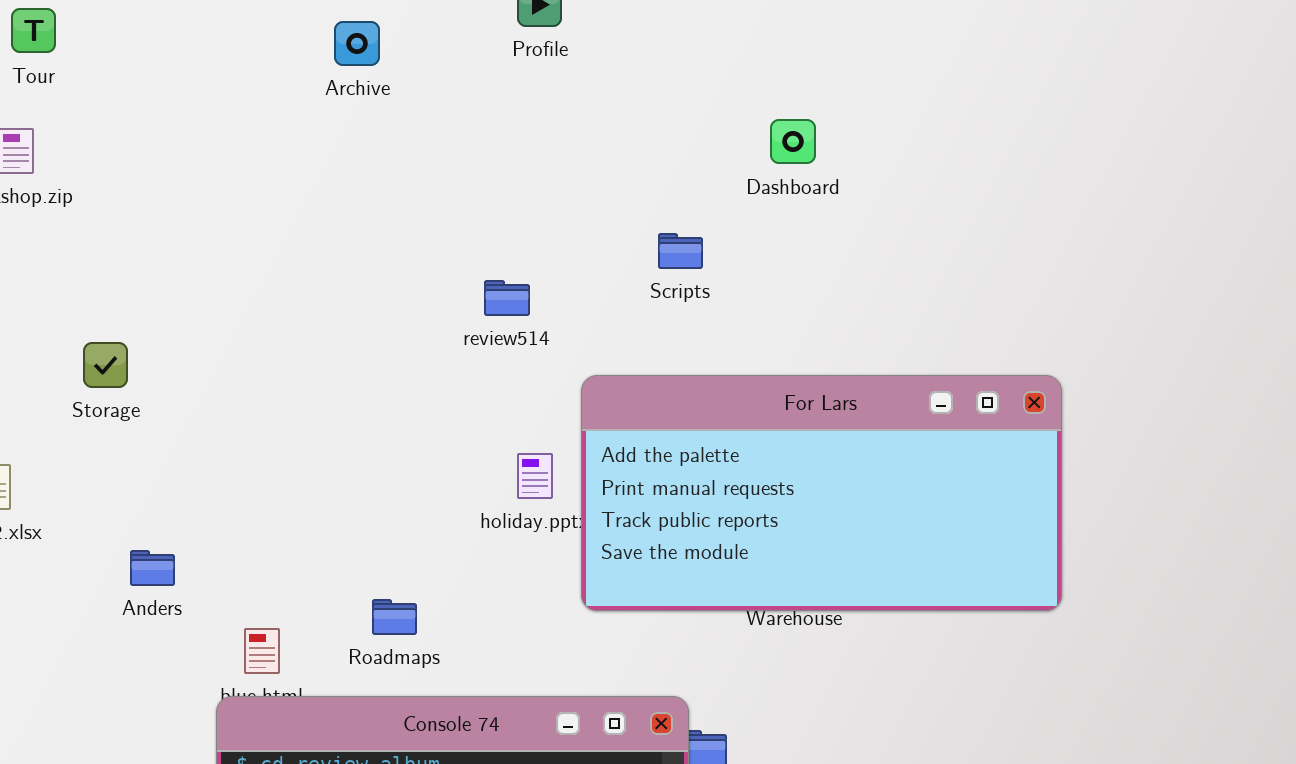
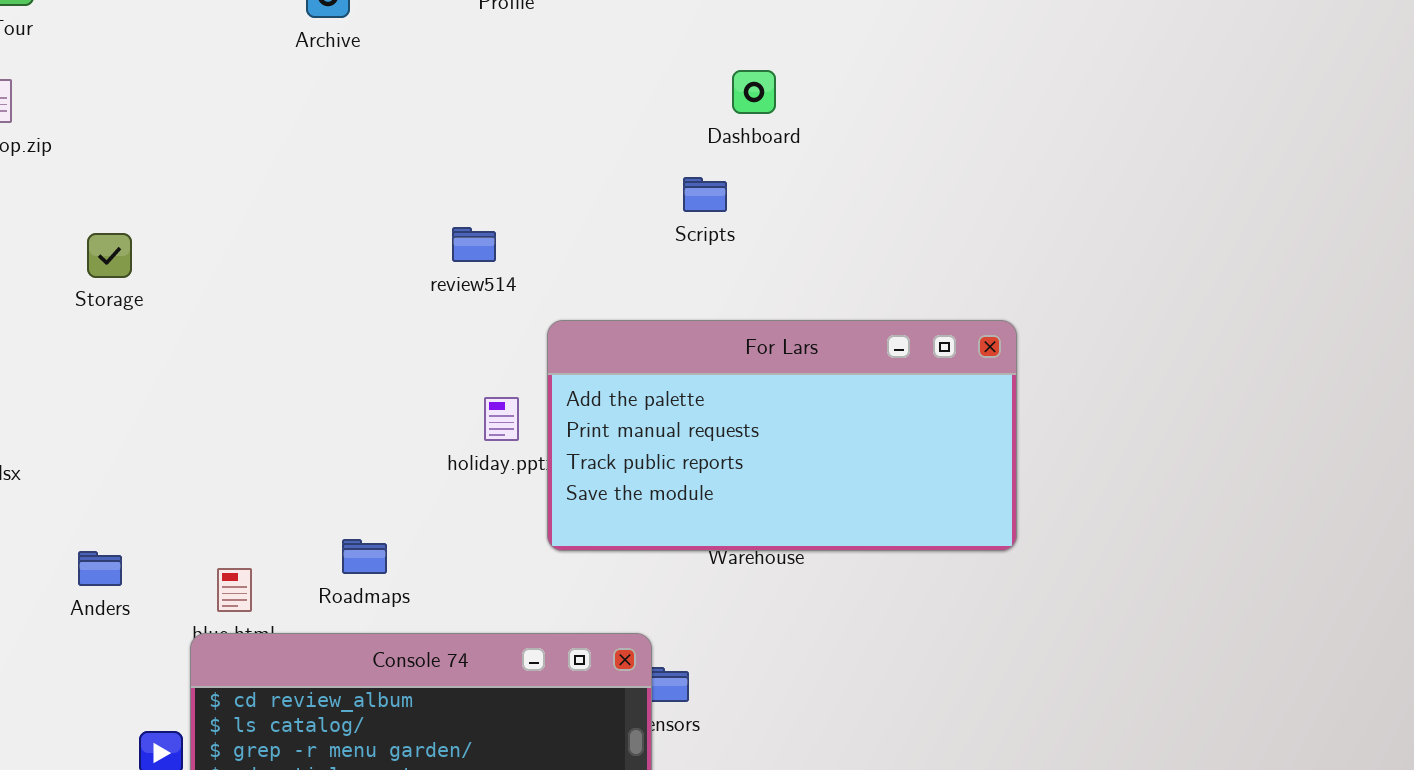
Scripts: [658,233,703,269] -> [683,177,727,212], moved
Storage: [83,342,128,388] -> [87,233,132,278], moved
Anders: [130,550,175,586] -> [78,551,122,586], moved

